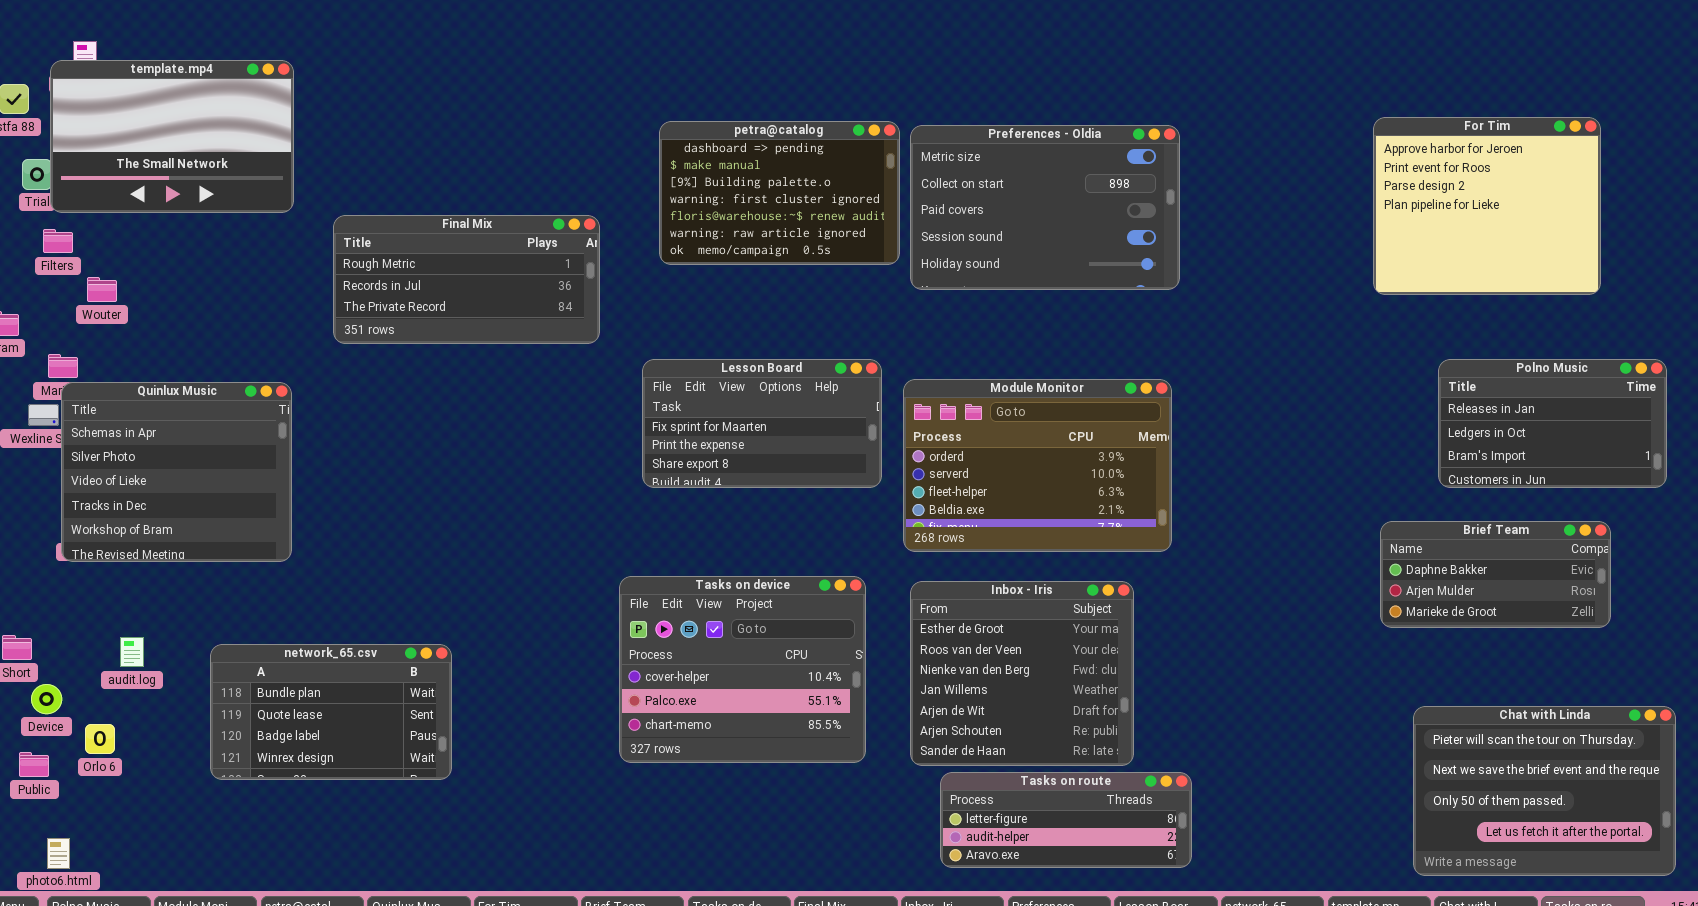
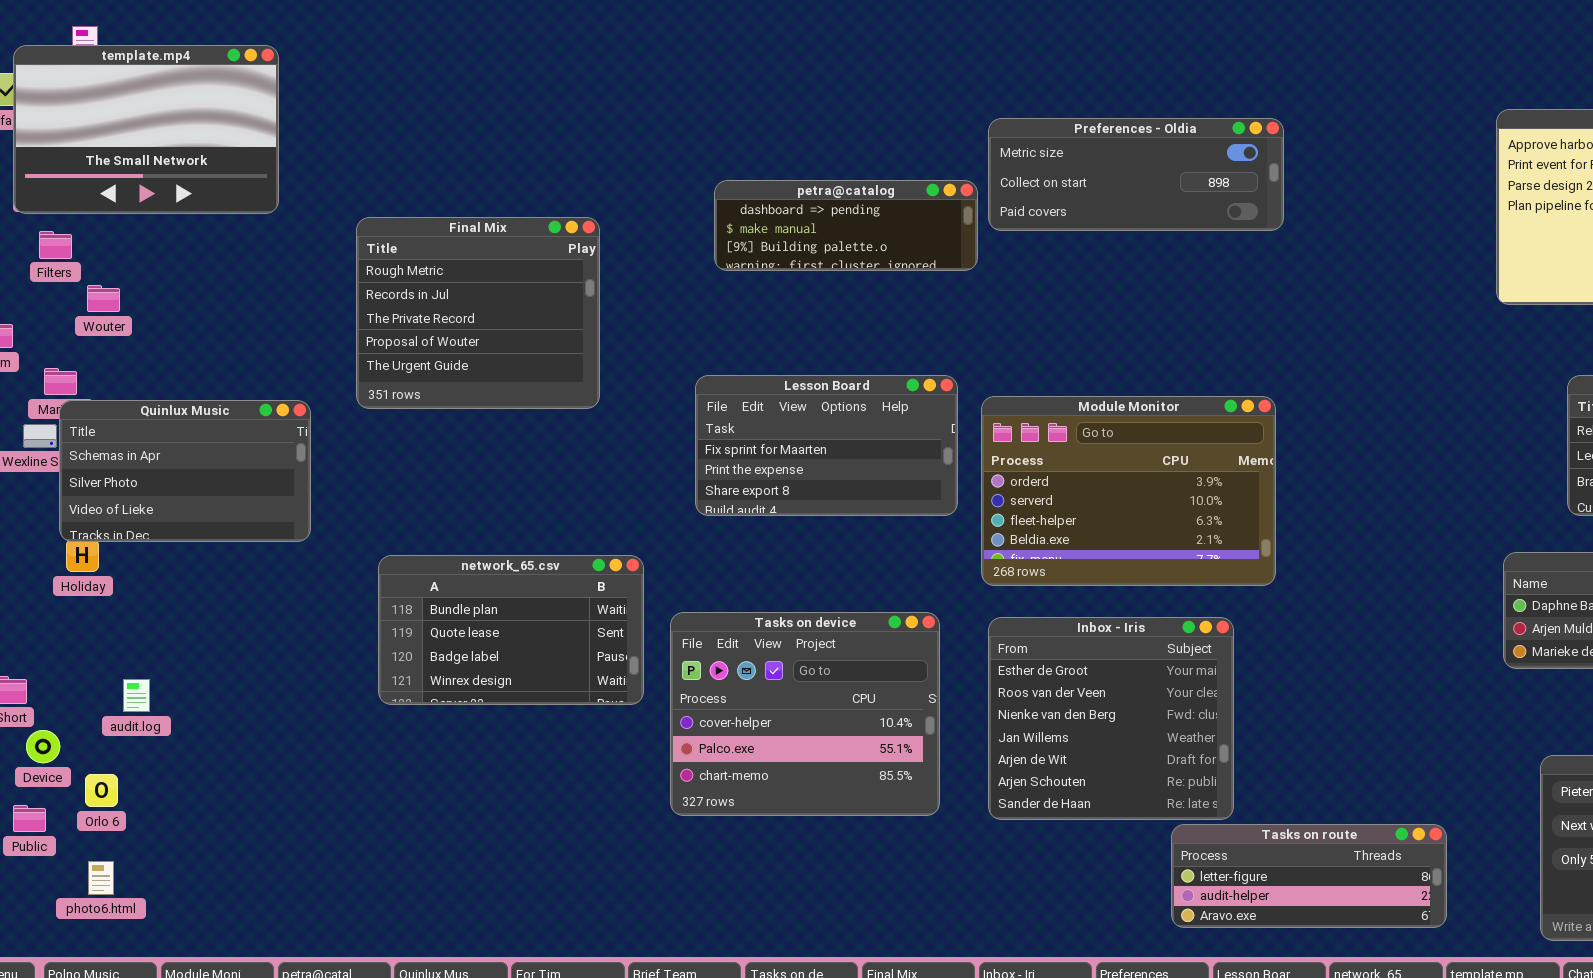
template.mp4: [50,60,294,213] -> [13,45,279,214], moved
petra@catalog: [659,121,900,265] -> [714,180,978,271], resized
Preferences - Oldia: [910,125,1180,290] -> [988,118,1284,231], resized
Final Mix: [333,215,600,344] -> [356,217,600,409], resized
Quinlux Music: [61,382,292,562] -> [59,400,311,542], resized
network_65.csv: [210,644,452,780] -> [378,555,644,705], moved
Tasks on route: [940,772,1192,868] -> [1171,824,1447,928], moved
photo6.html: [47,838,70,869] -> [88,861,114,895], moved

